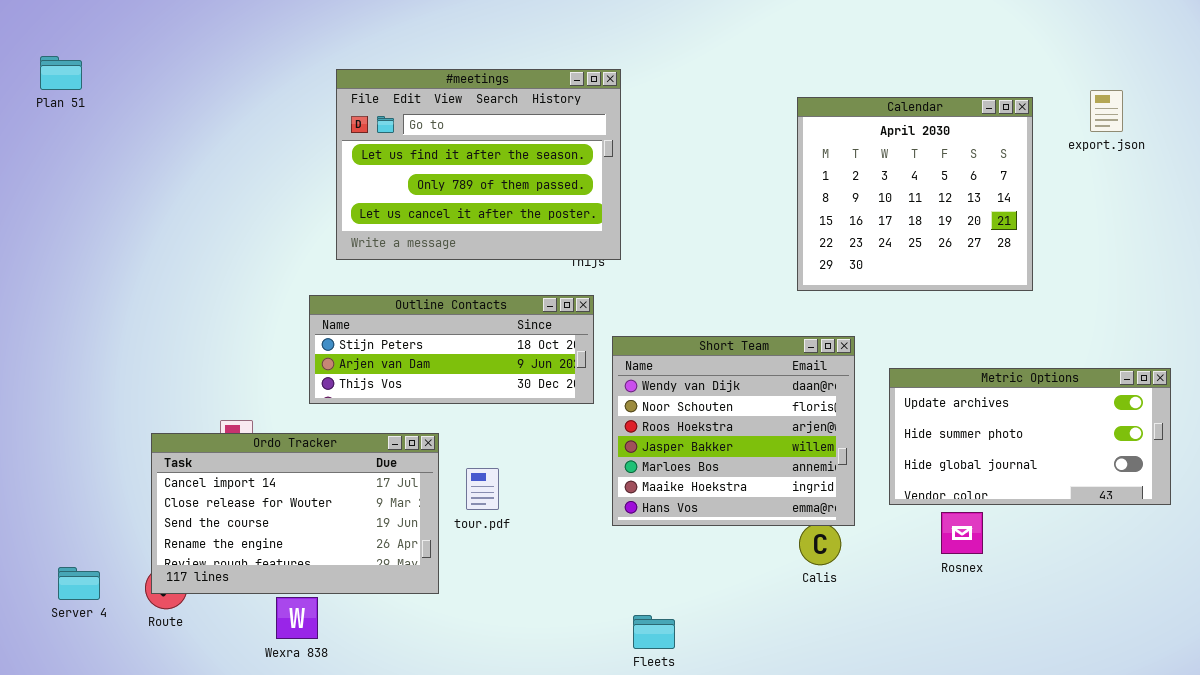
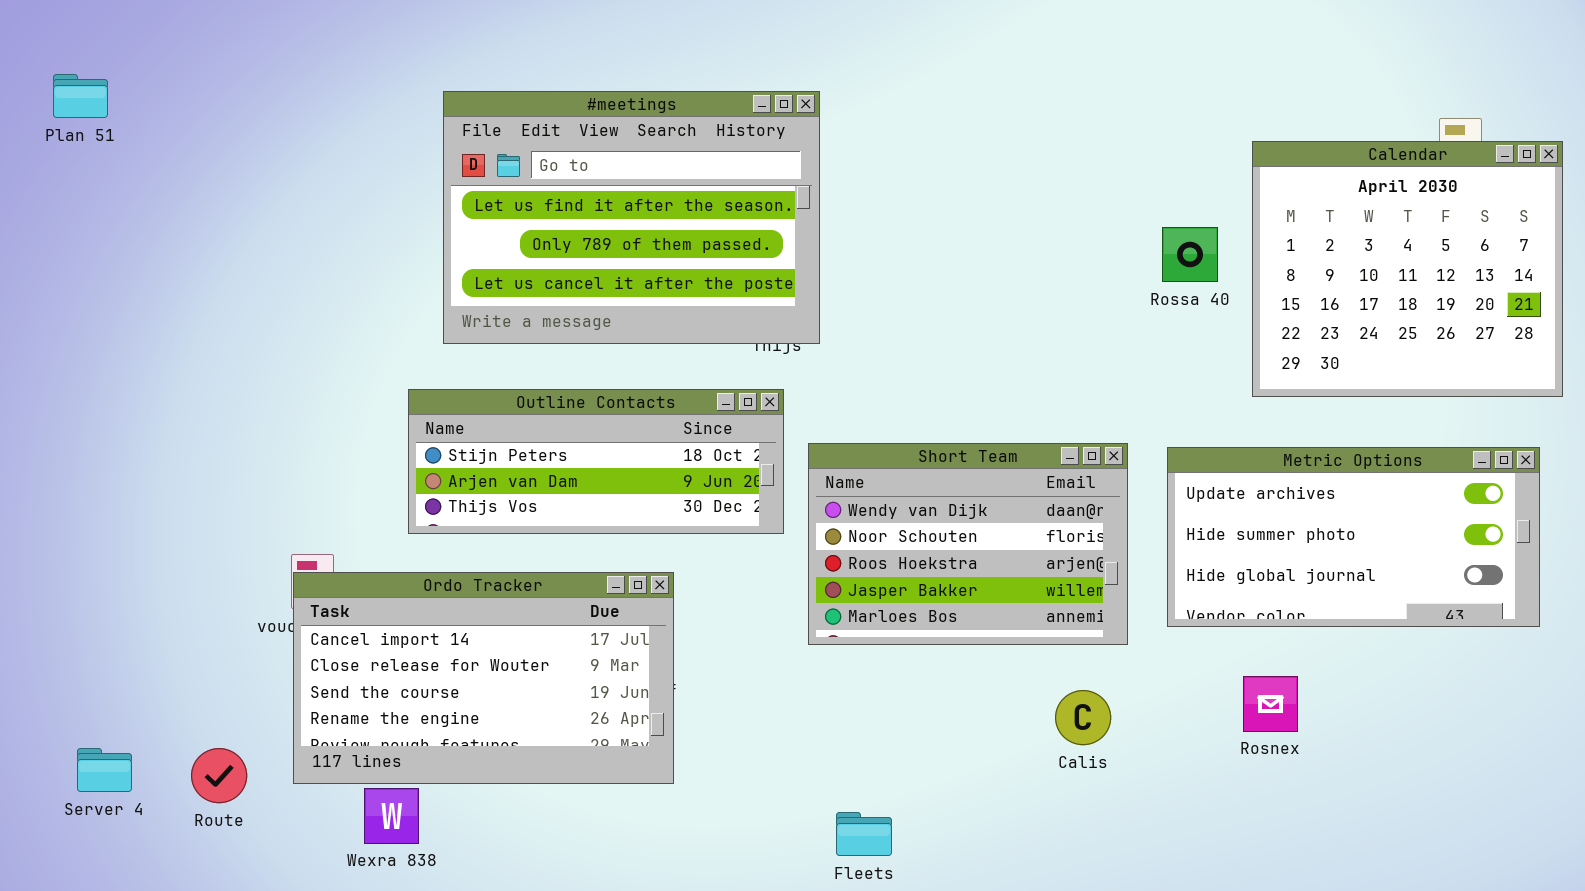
Calendar: [797,97,1033,291] -> [1252,141,1563,397], moved
Short Team: [612,336,855,526] -> [808,443,1128,645], resized
Metric Options: [889,368,1171,505] -> [1167,447,1540,627], moved
Ordo Tracker: [151,433,439,594] -> [293,572,674,784], moved

